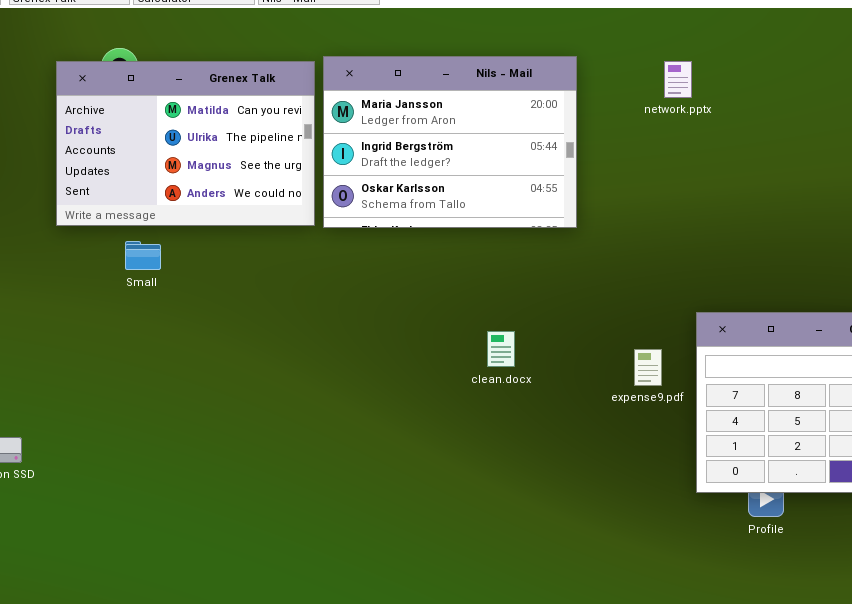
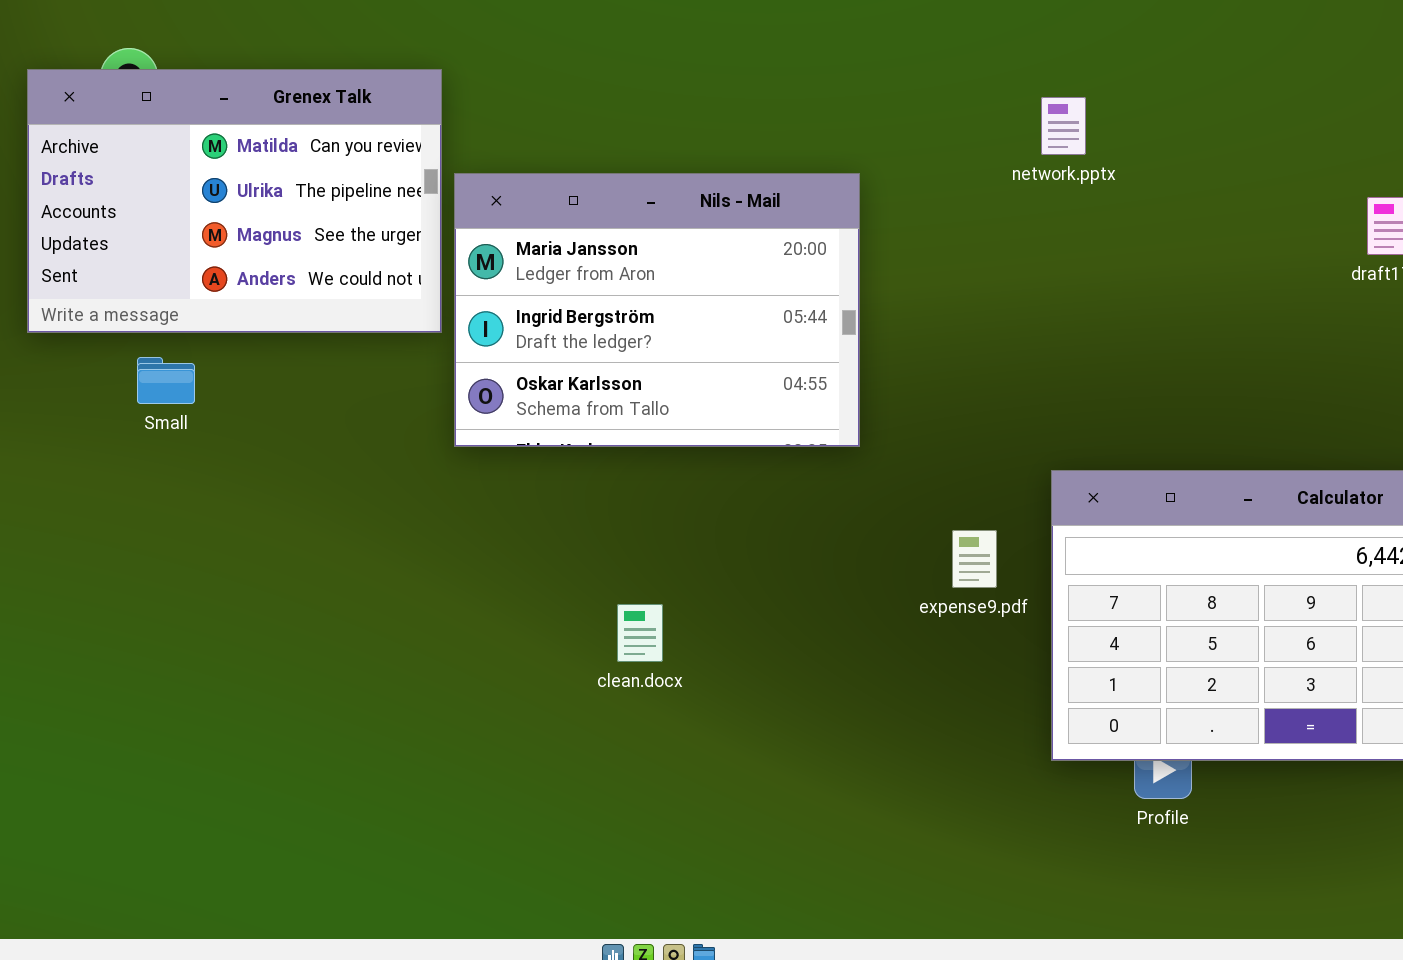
Nils - Mail: [323,56,577,228] -> [454,173,860,447], moved
network.pptx: [664,61,692,98] -> [1041,97,1086,155], moved
clean.docx: [487,331,515,367] -> [617,604,663,662], moved

